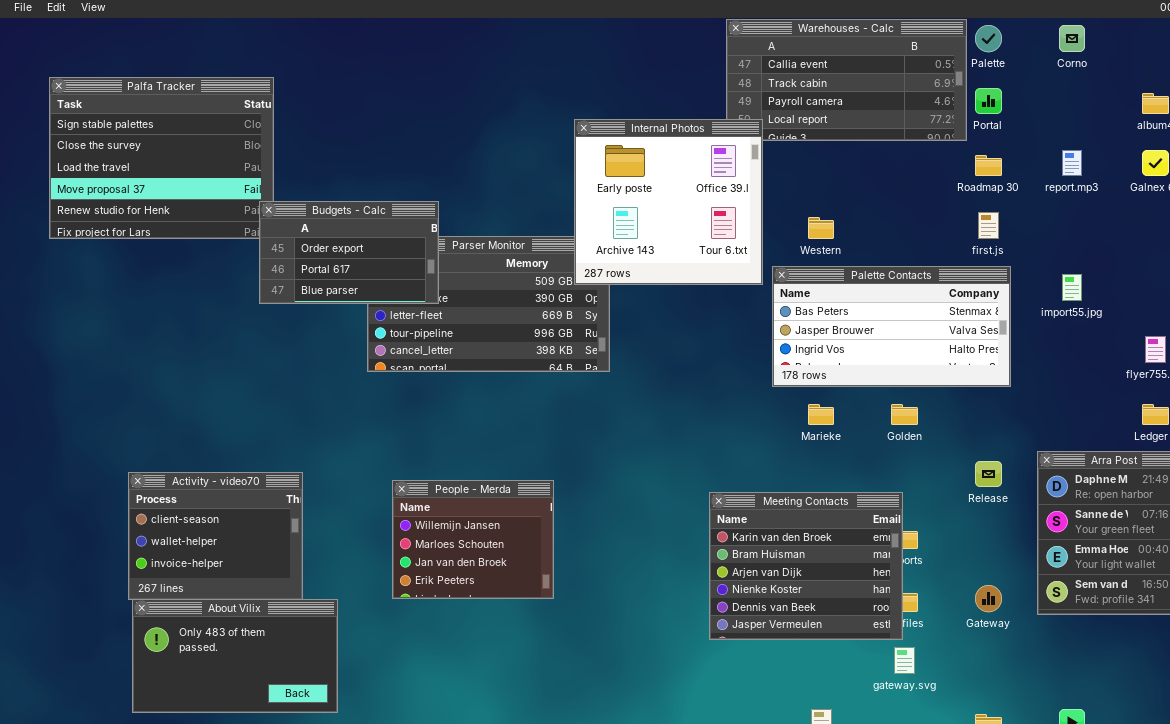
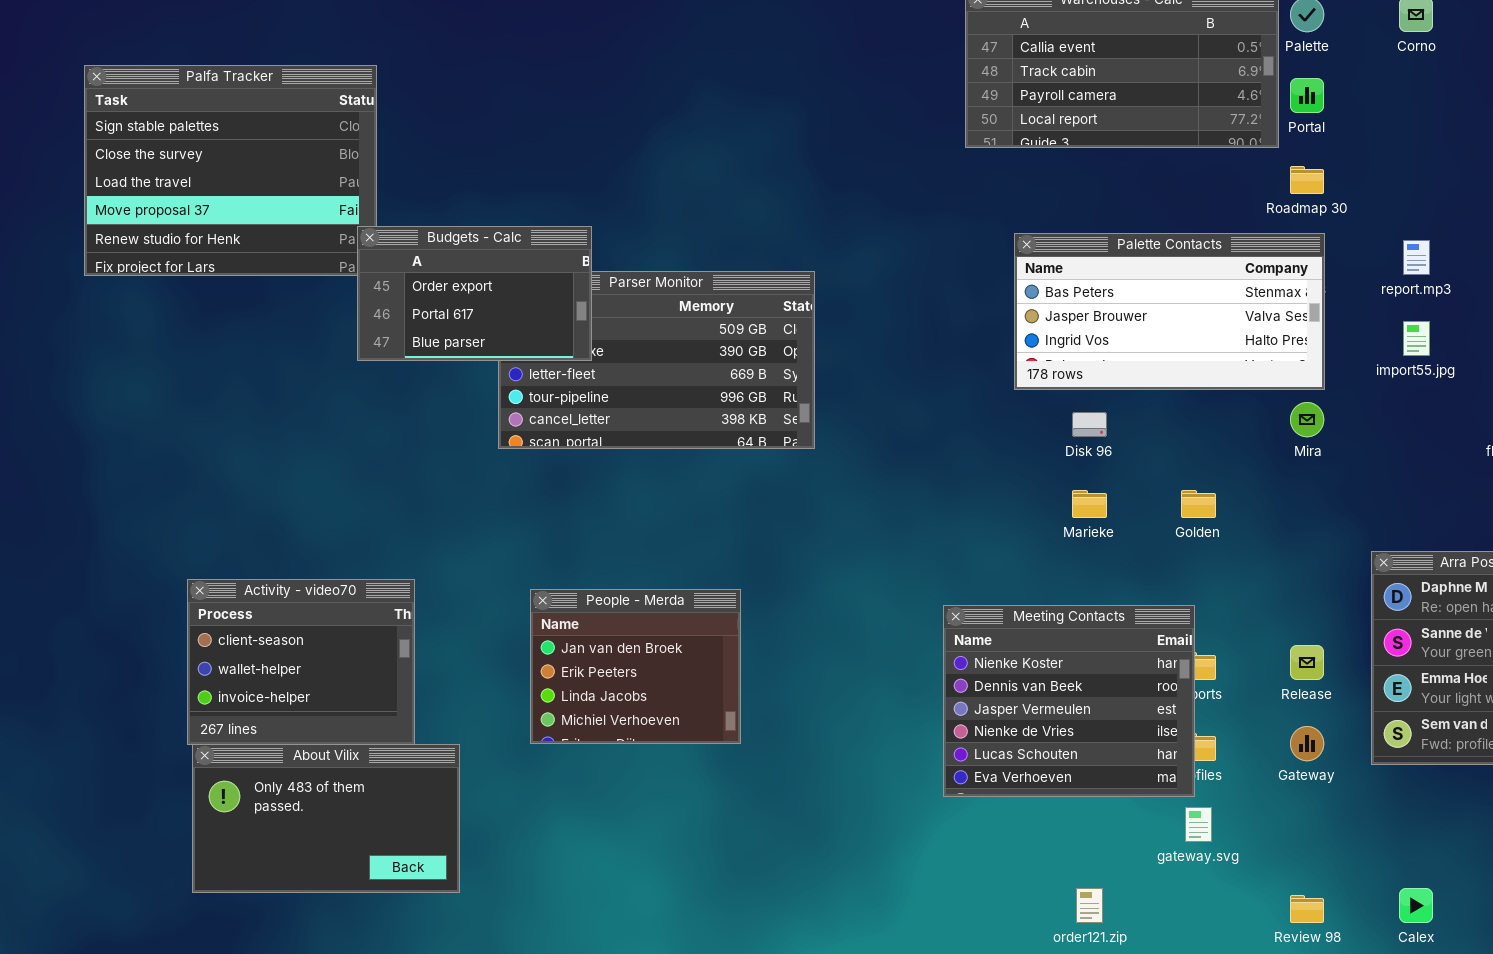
Internal Photos: [574,119,763,285] -> none, closed
report.mp3: [1062,150,1082,176] -> [1403,240,1430,275], moved
Palette Contacts: [772,266,1011,387] -> [1014,233,1325,390], moved
Release: [975,461,1002,487] -> [1290,645,1324,680], moved
People - Merda: [392,480,554,599] -> [530,589,741,744], scrolled down 2 rows
Meeting Contacts: [709,492,903,640] -> [943,605,1195,797], scrolled down 3 rows

